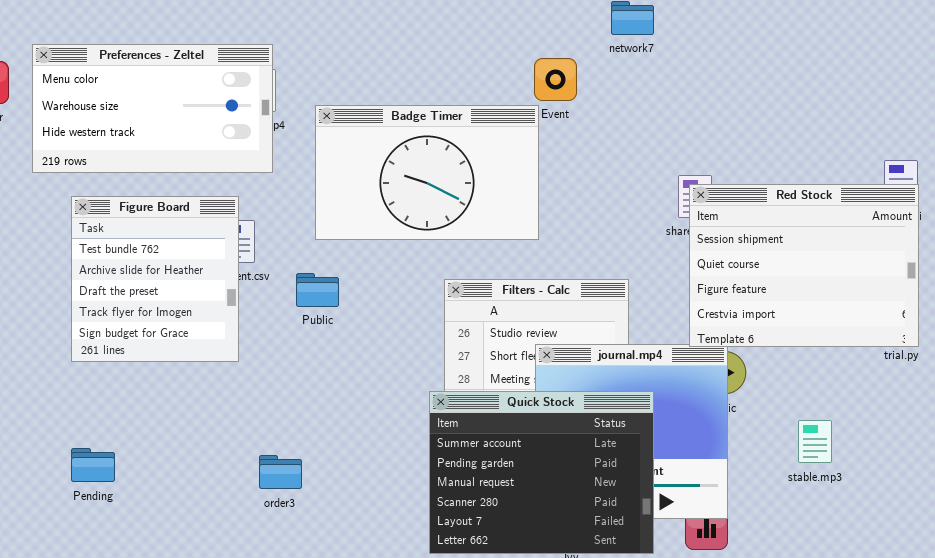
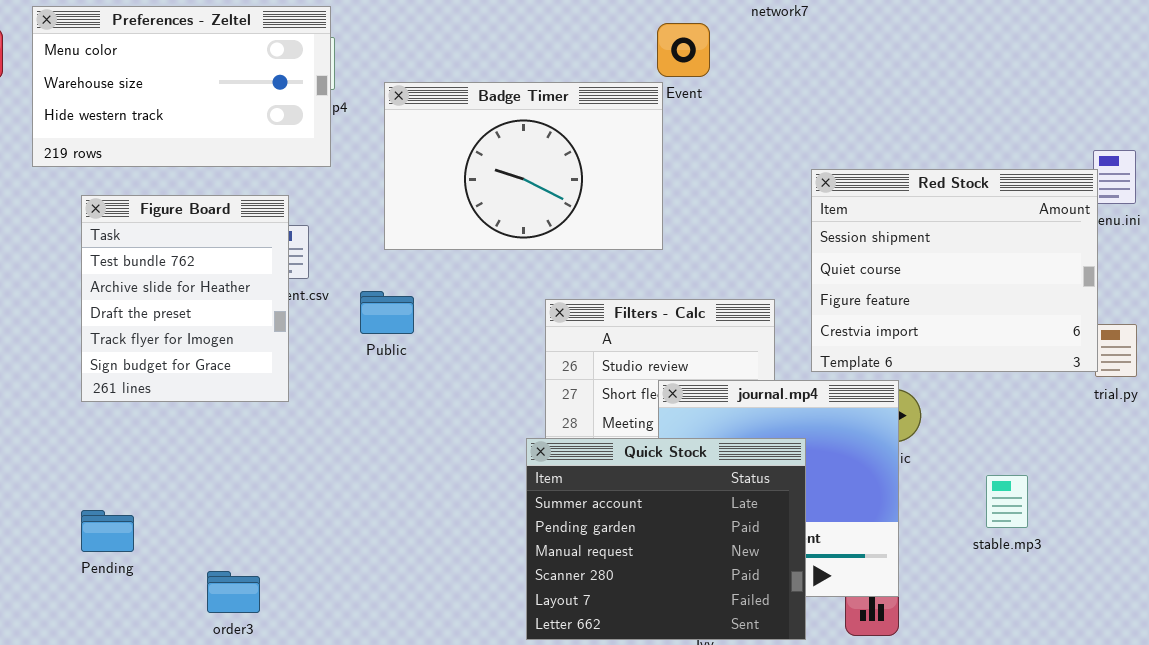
Red Stock: [689,184,919,347] -> [811,169,1098,372], moved
order3: [259,455,302,489] -> [207,571,260,613], moved

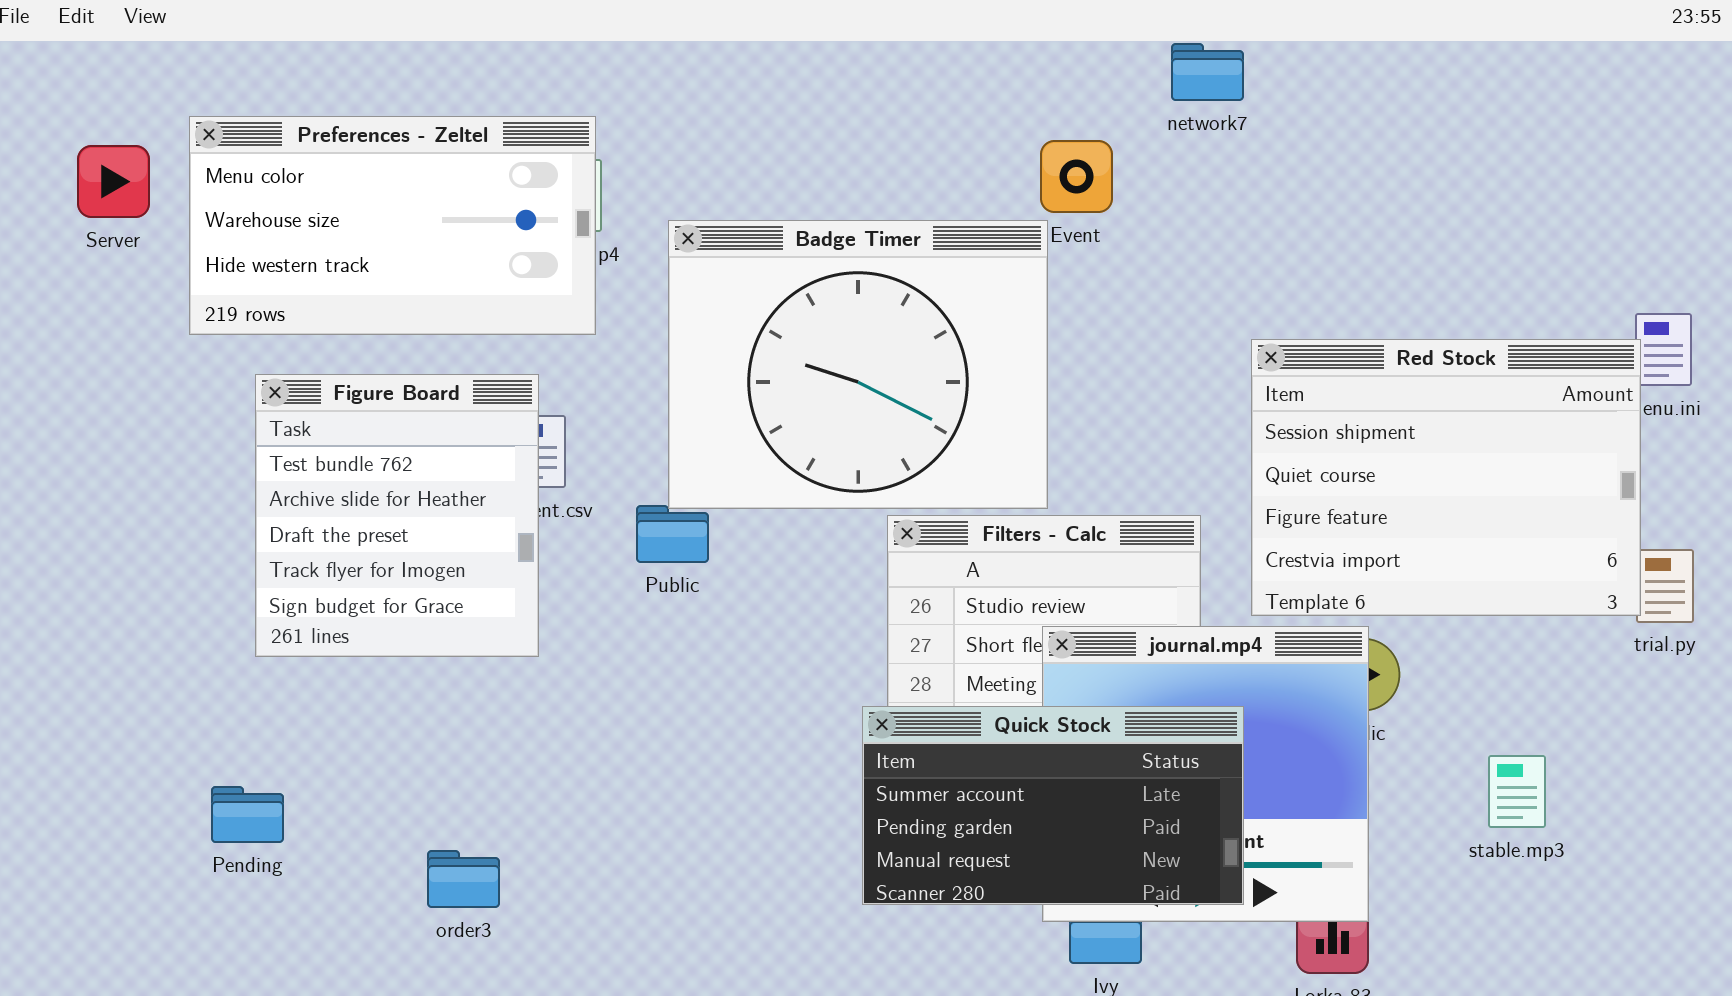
Badge Timer: [384,82,663,250] -> [668,220,1048,509], resized
Quick Stock: [526,438,806,640] -> [862,706,1244,905], resized
Pending: [81,510,134,552] -> [211,786,284,843], moved
order3: [207,571,260,613] -> [427,850,500,908], moved

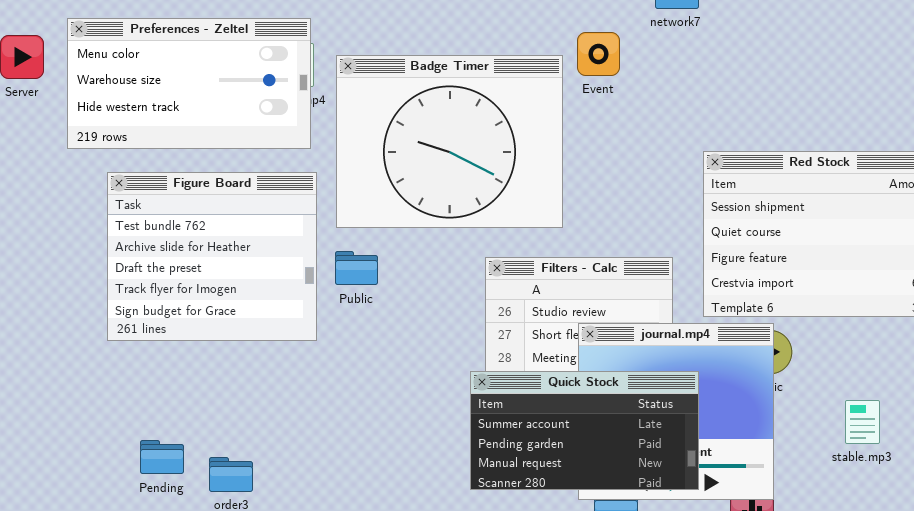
Badge Timer: [668,220,1048,509] -> [336,55,563,228], moved
Figure Board: [255,374,539,657] -> [107,172,317,341], resized
Pending: [211,786,284,843] -> [140,440,184,474], moved

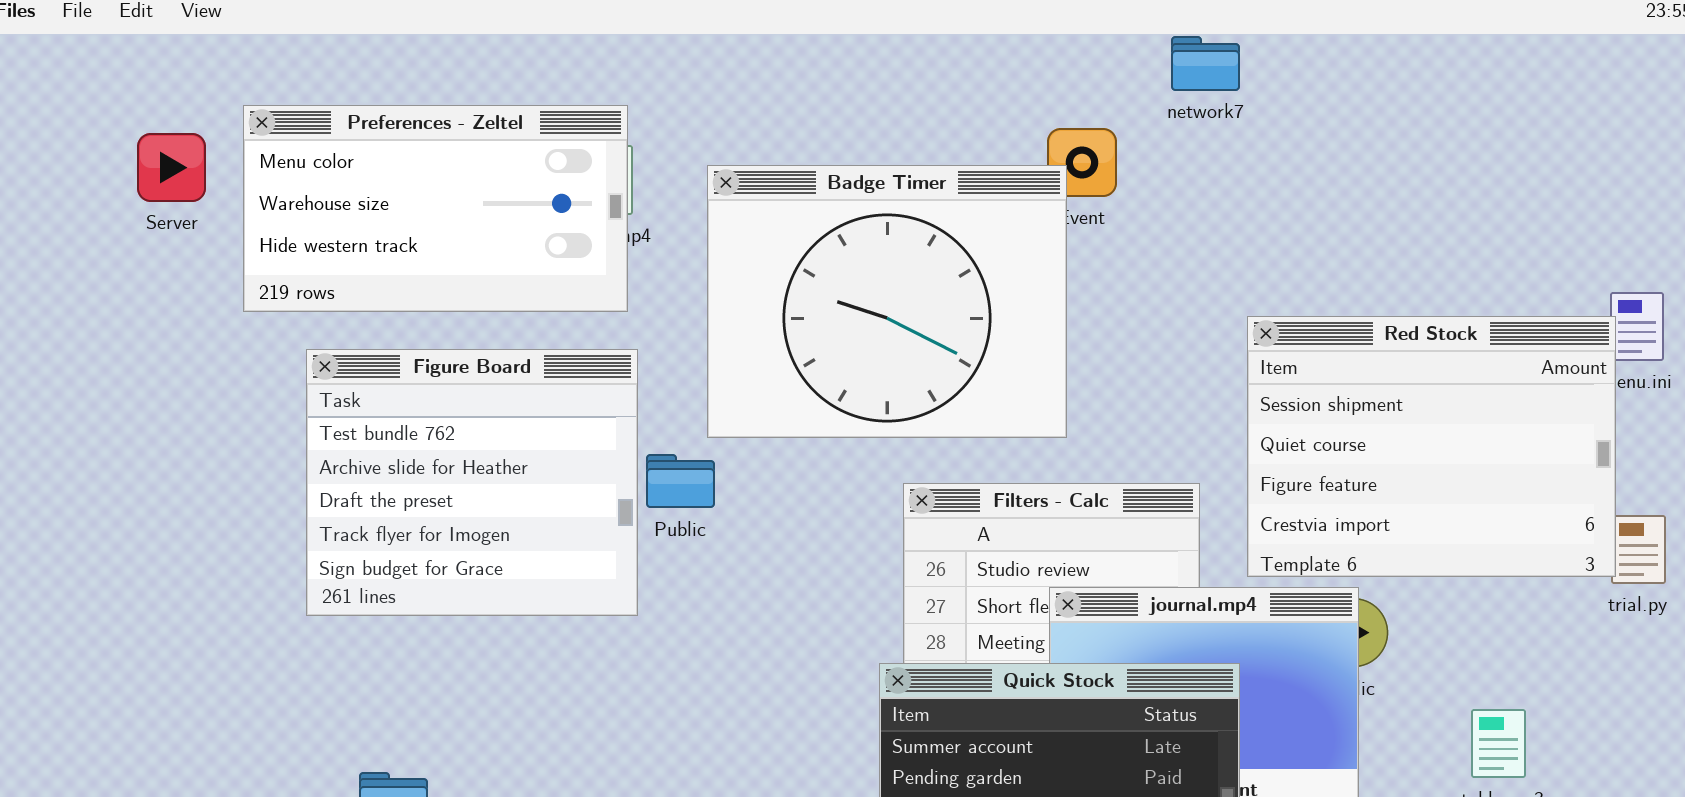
Badge Timer: [336,55,563,228] -> [707,165,1067,438], moved
Public: [335,251,378,285] -> [646,454,715,508], moved

